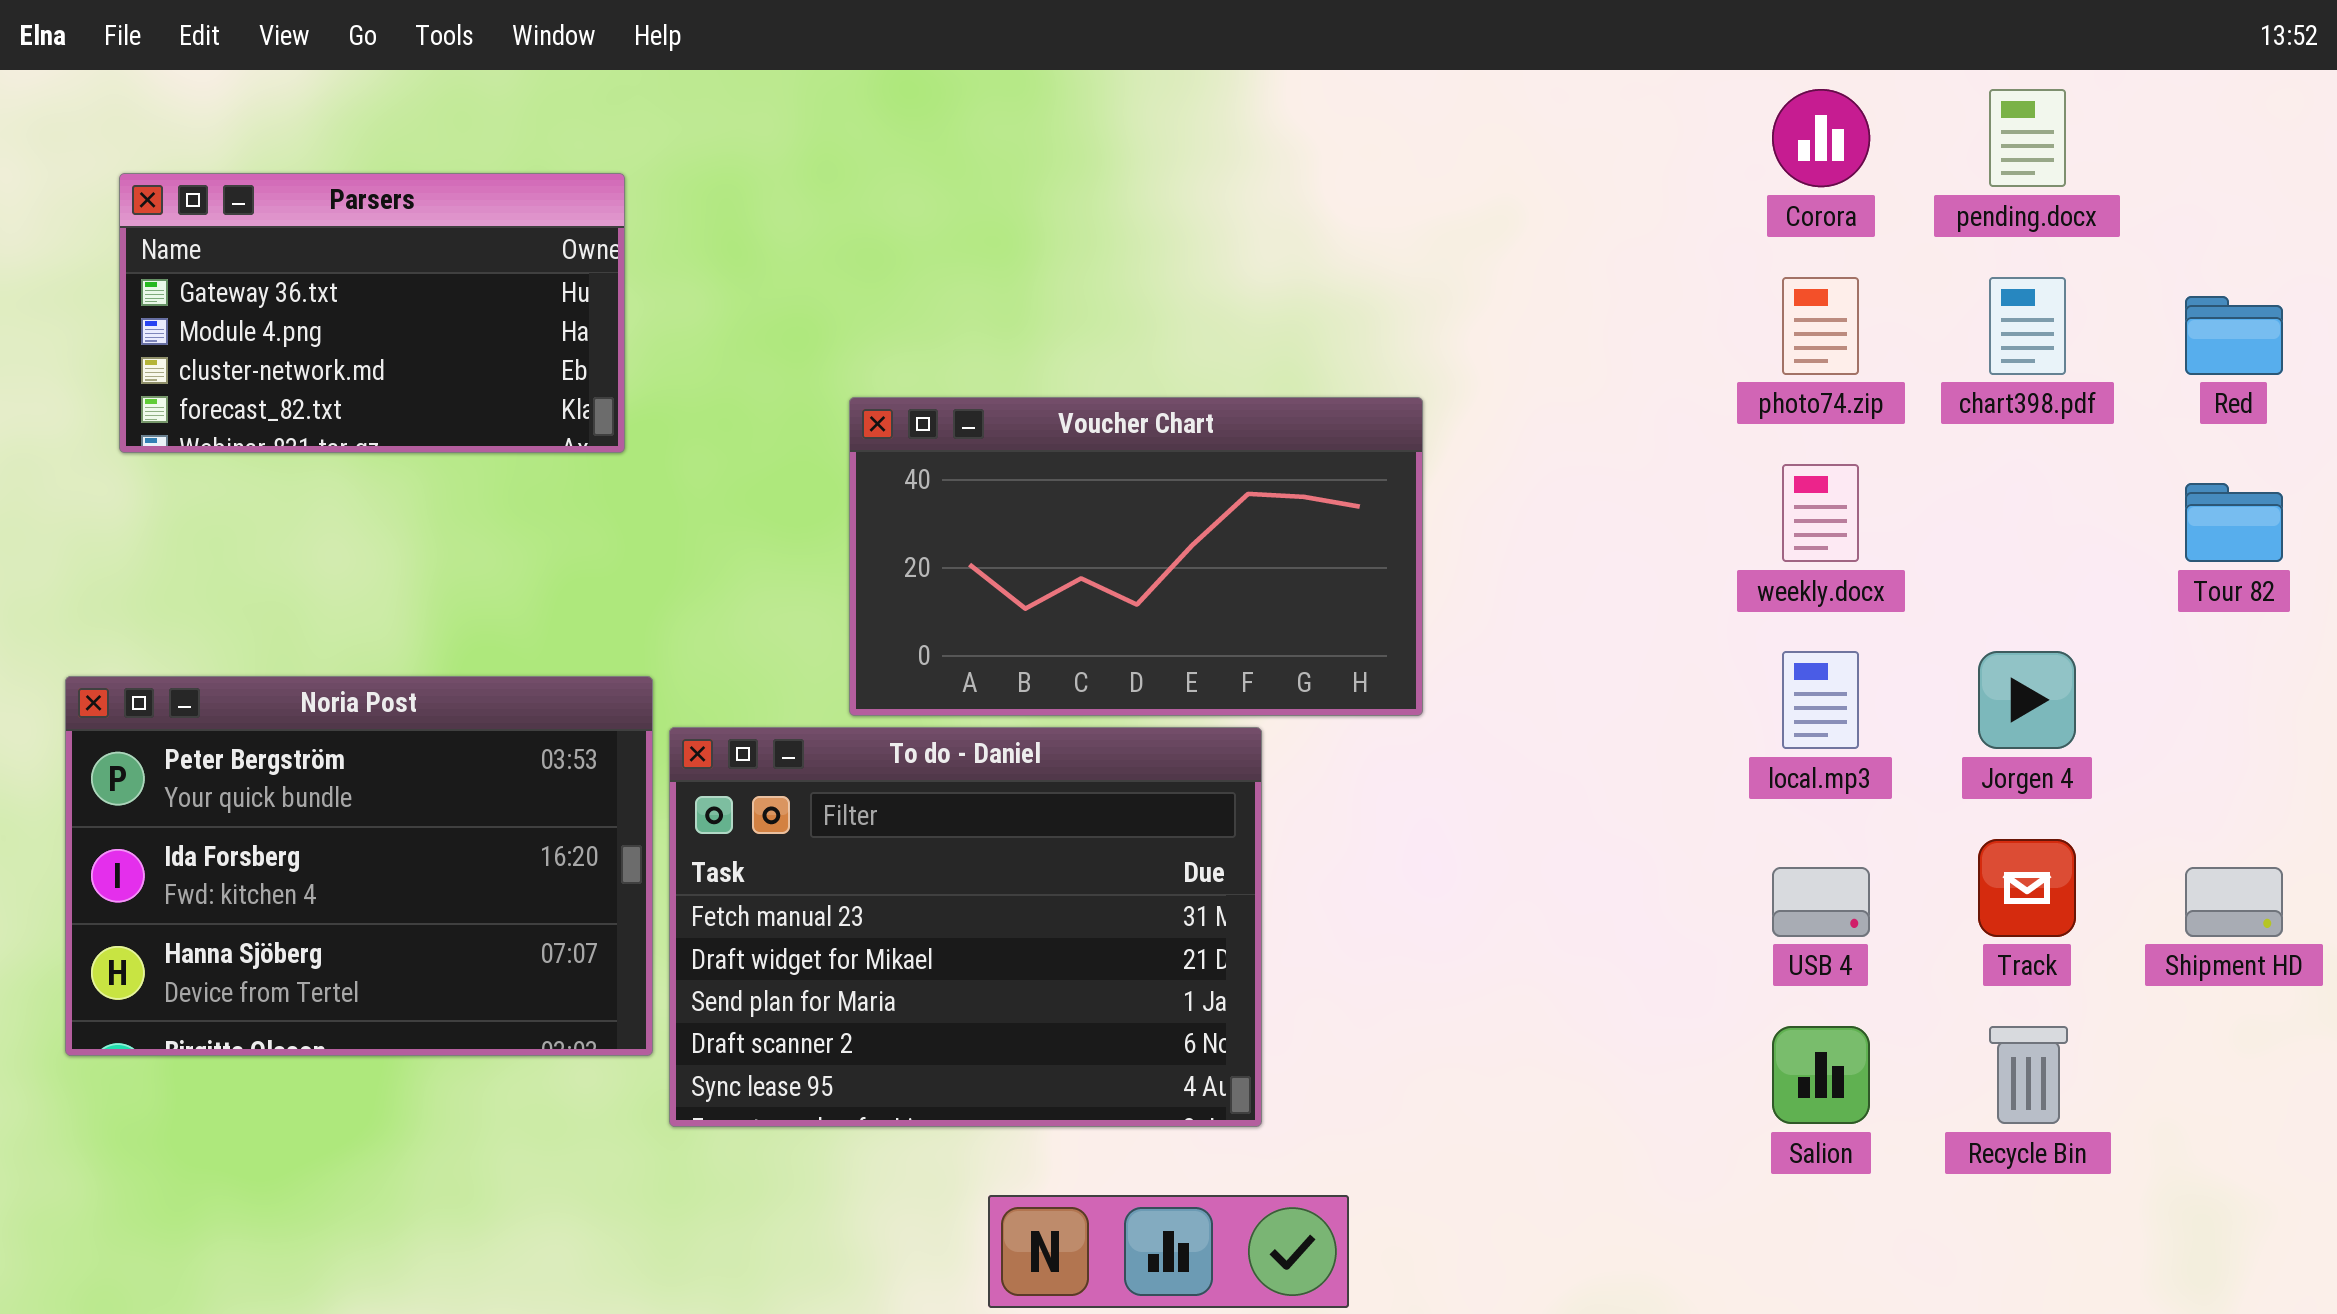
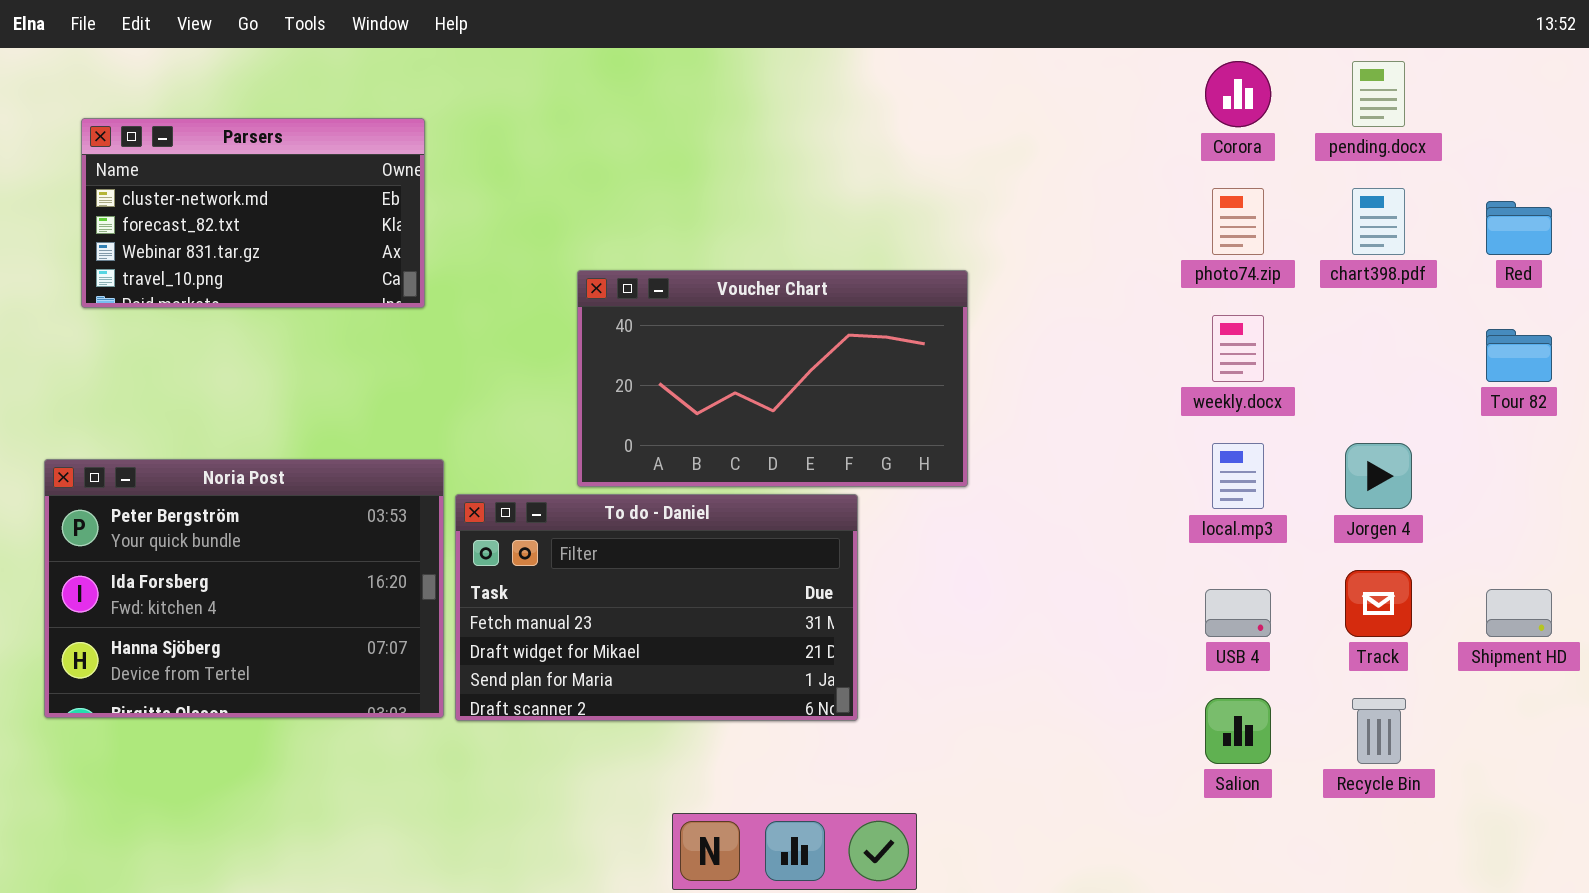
Parsers: [119,173,625,453] -> [81,118,425,308], scrolled down 2 rows
To do - Daniel: [669,727,1262,1127] -> [455,494,858,721], resized

